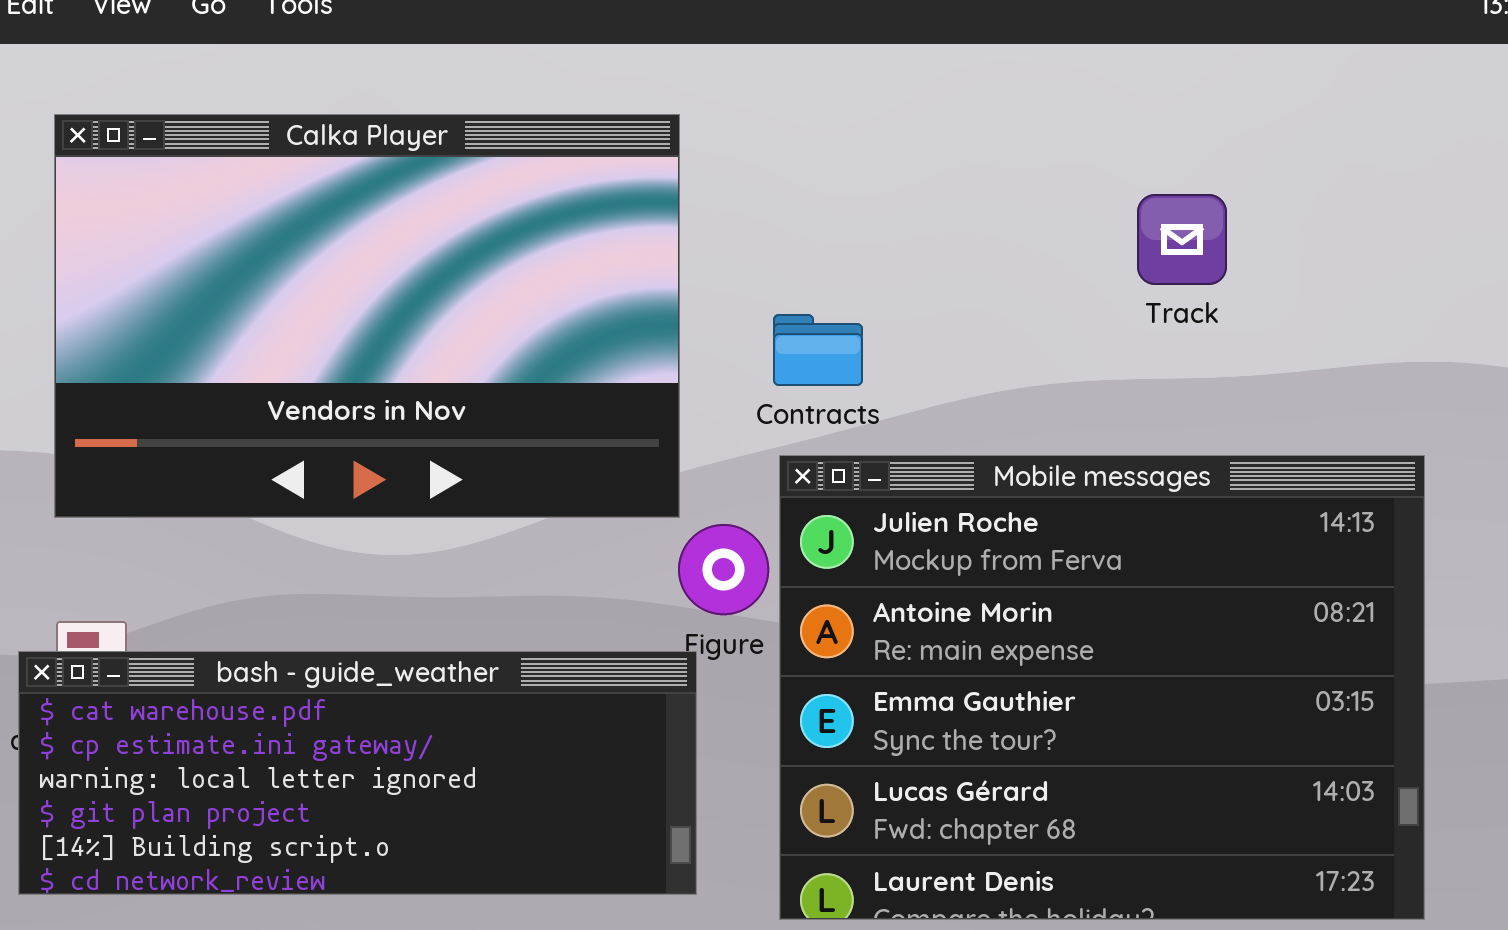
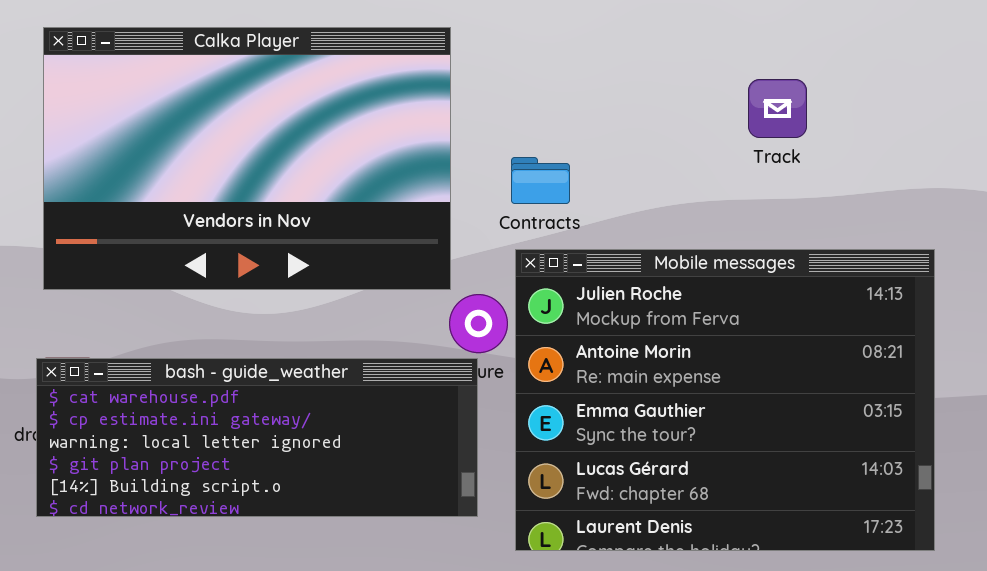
bash - guide_weather: [18,651,697,895] -> [36,358,478,517], moved

